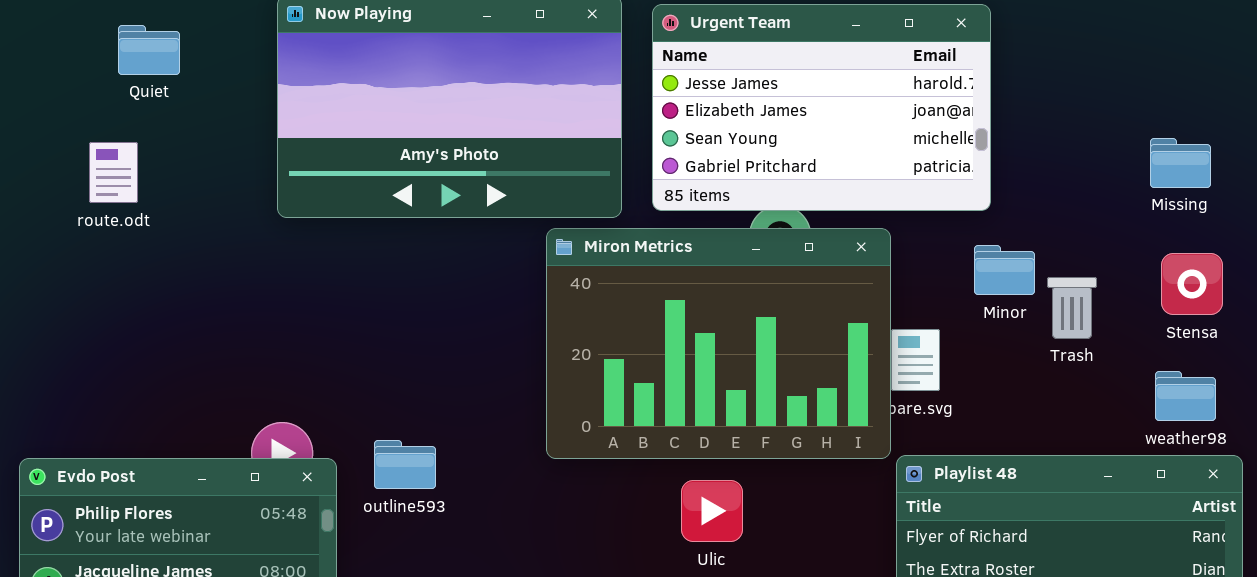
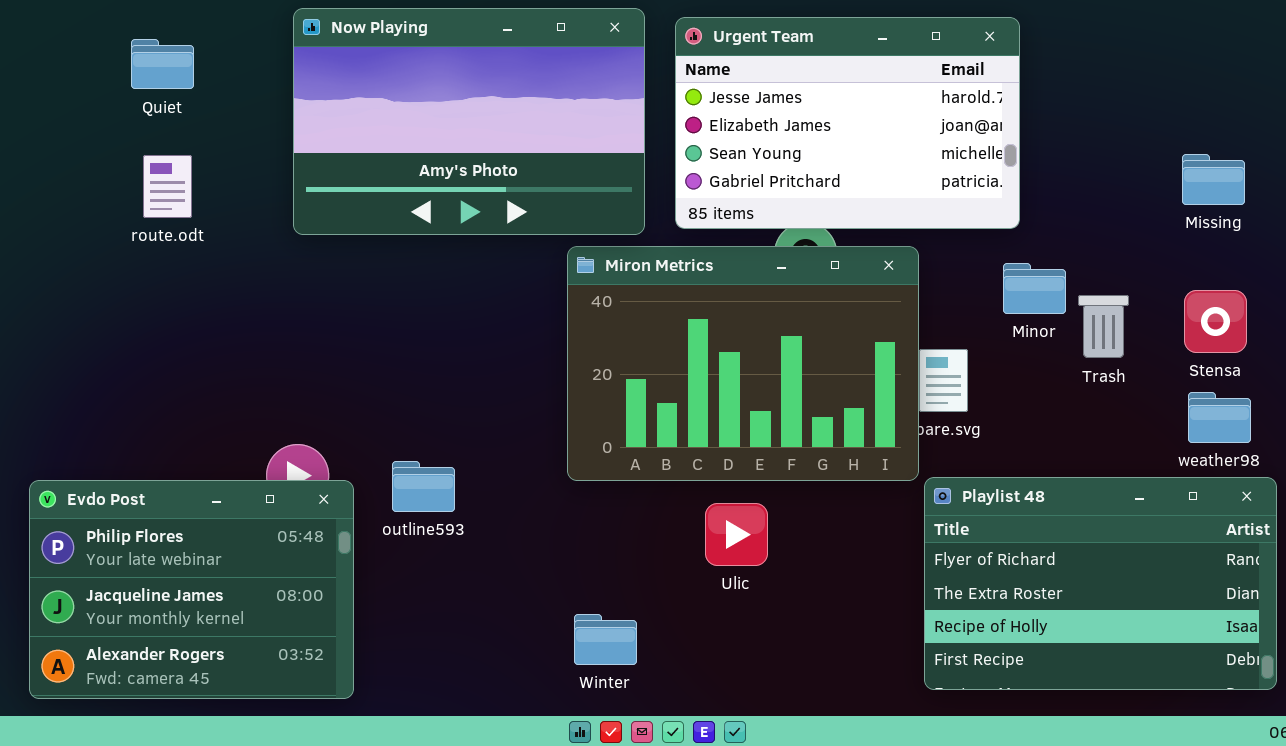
route.odt: [89,142,138,203] -> [143,155,192,218], moved
Stensa: [1161,253,1223,315] -> [1184,290,1247,353], moved

